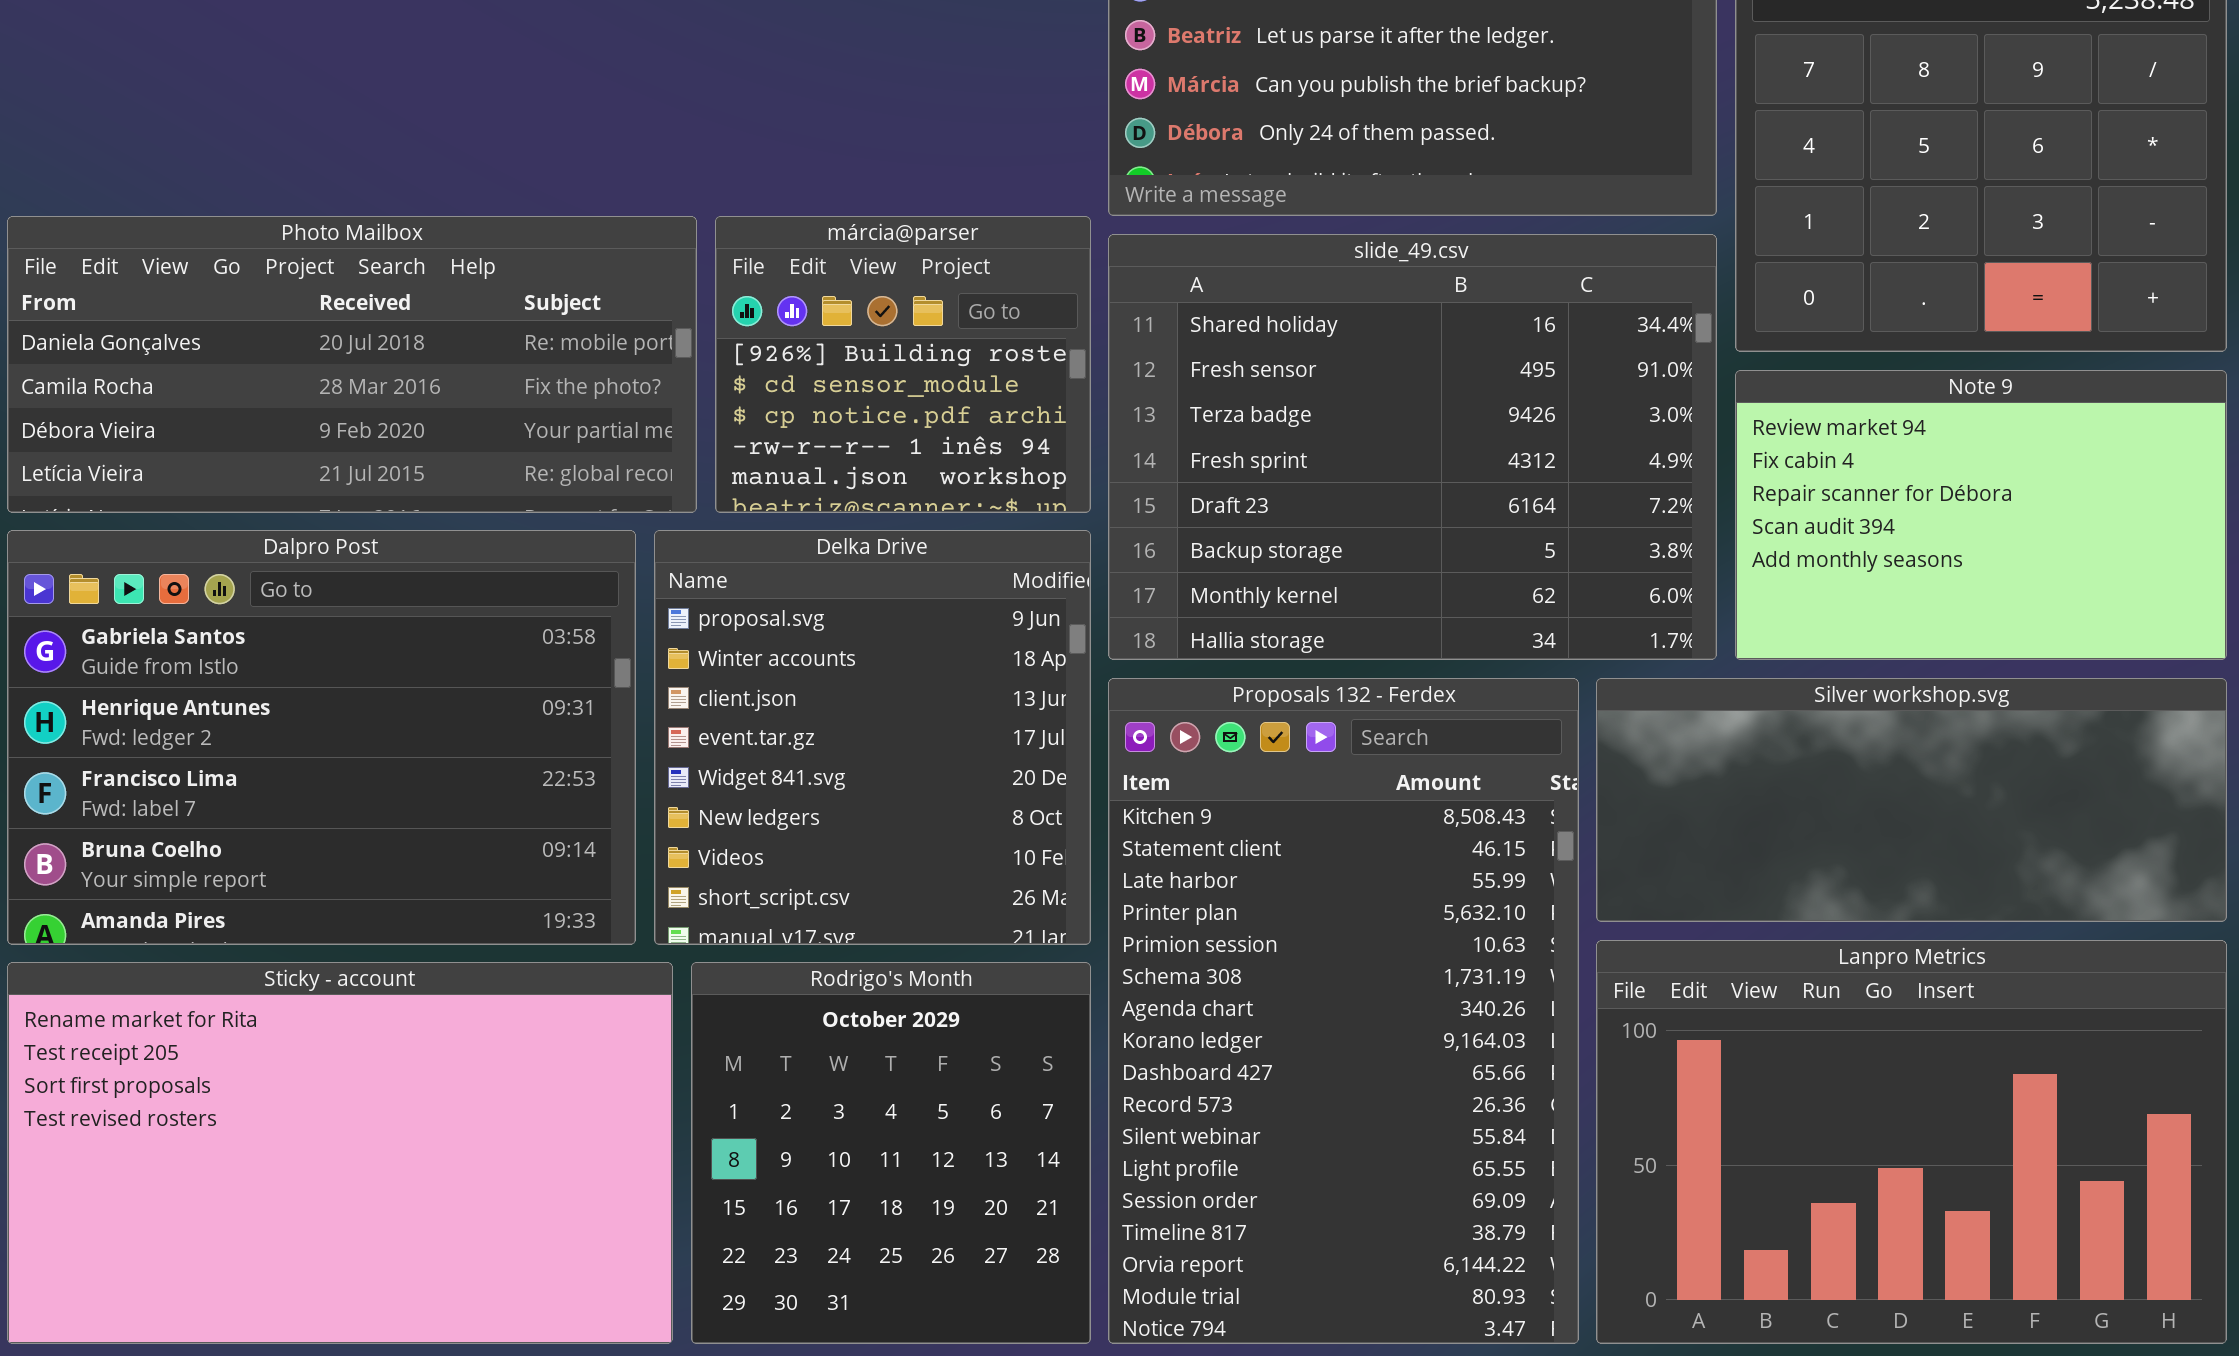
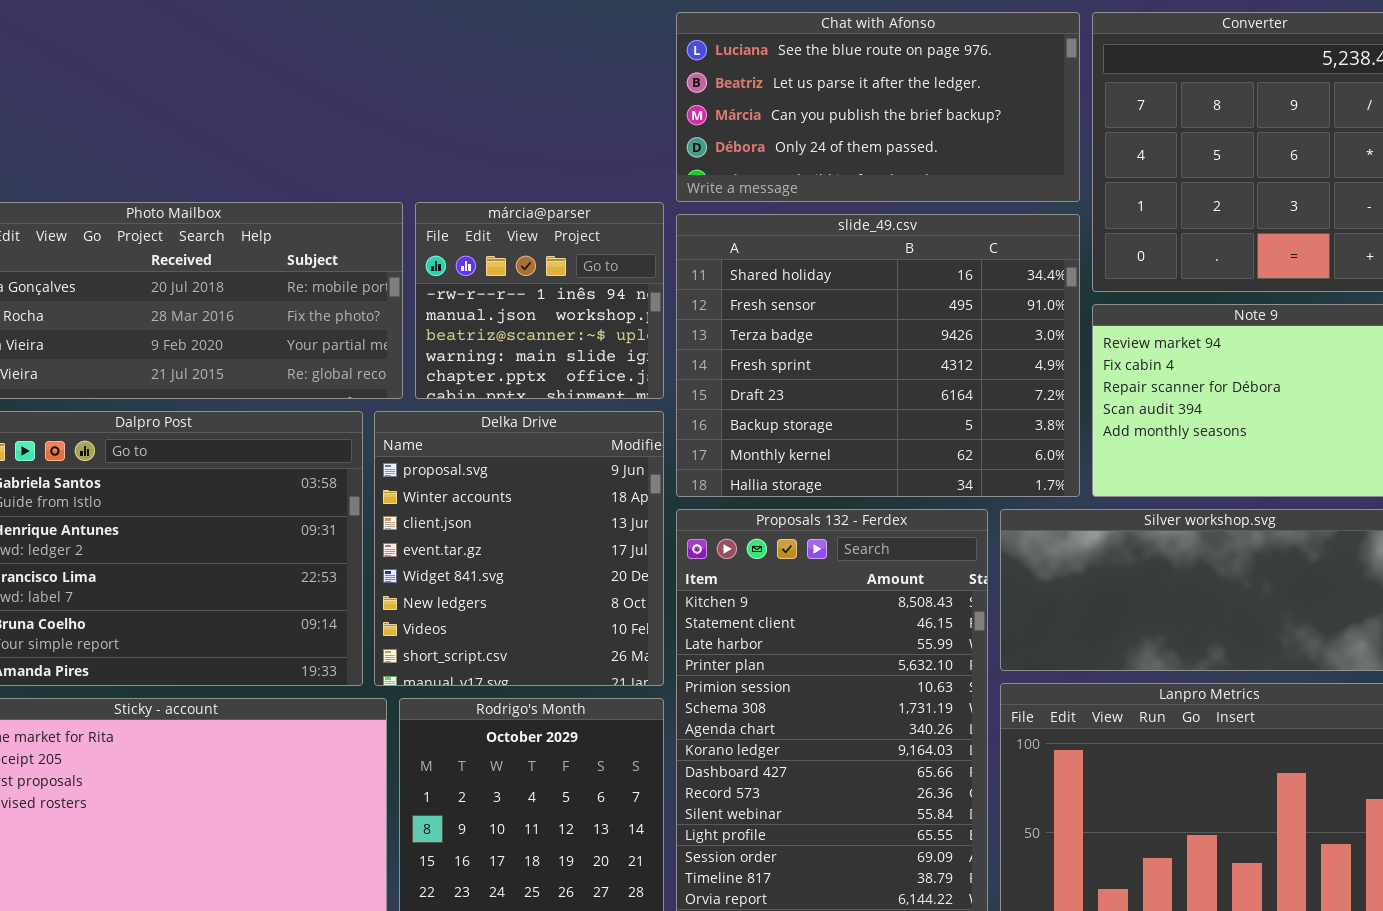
márcia@parser: [715,216,1091,513] -> [415,202,664,399], scrolled down 3 rows

